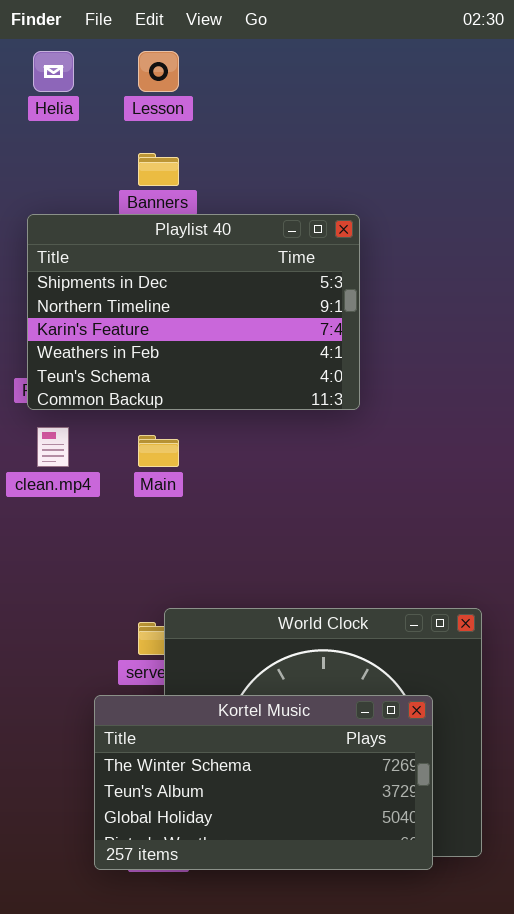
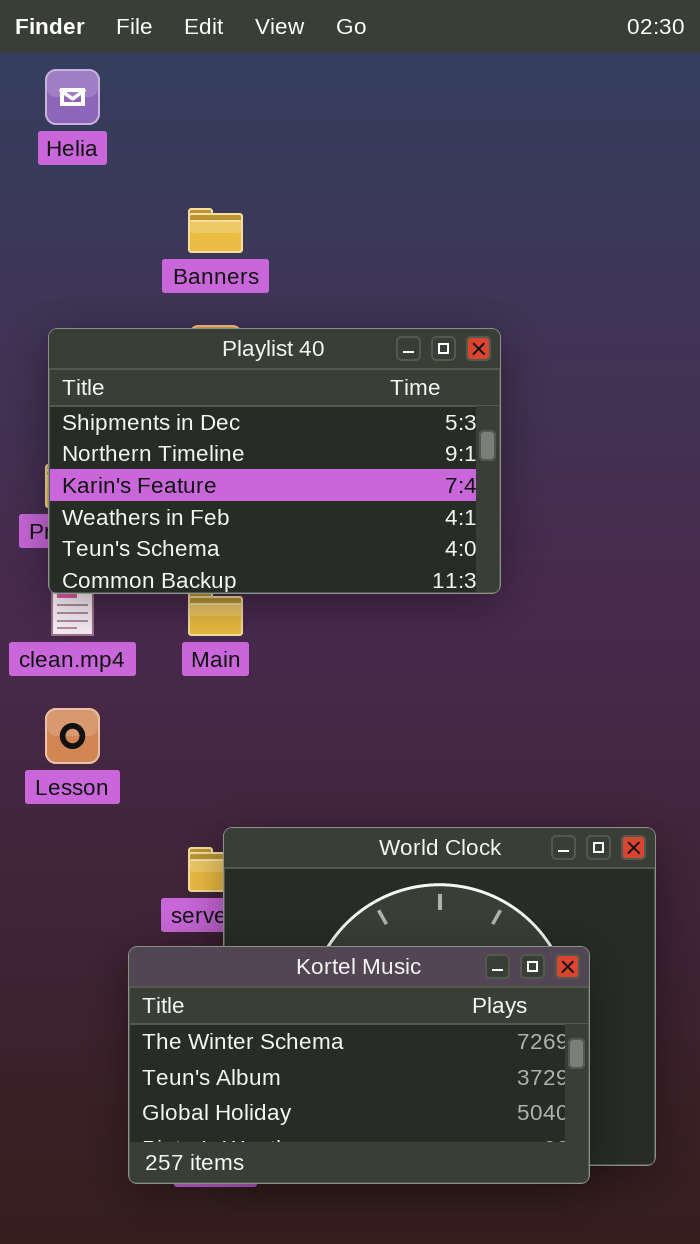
Lesson: [138,51,179,92] -> [45,708,100,764], moved
Playlist 40: [27,214,360,410] -> [48,328,501,594], moved

